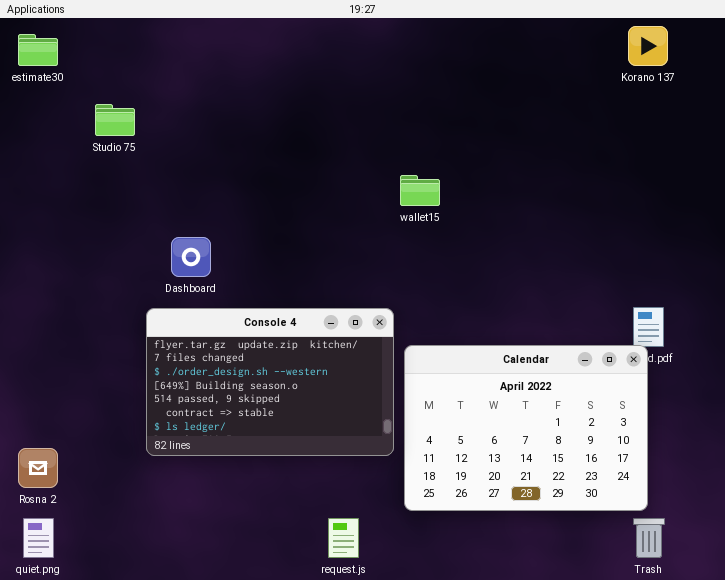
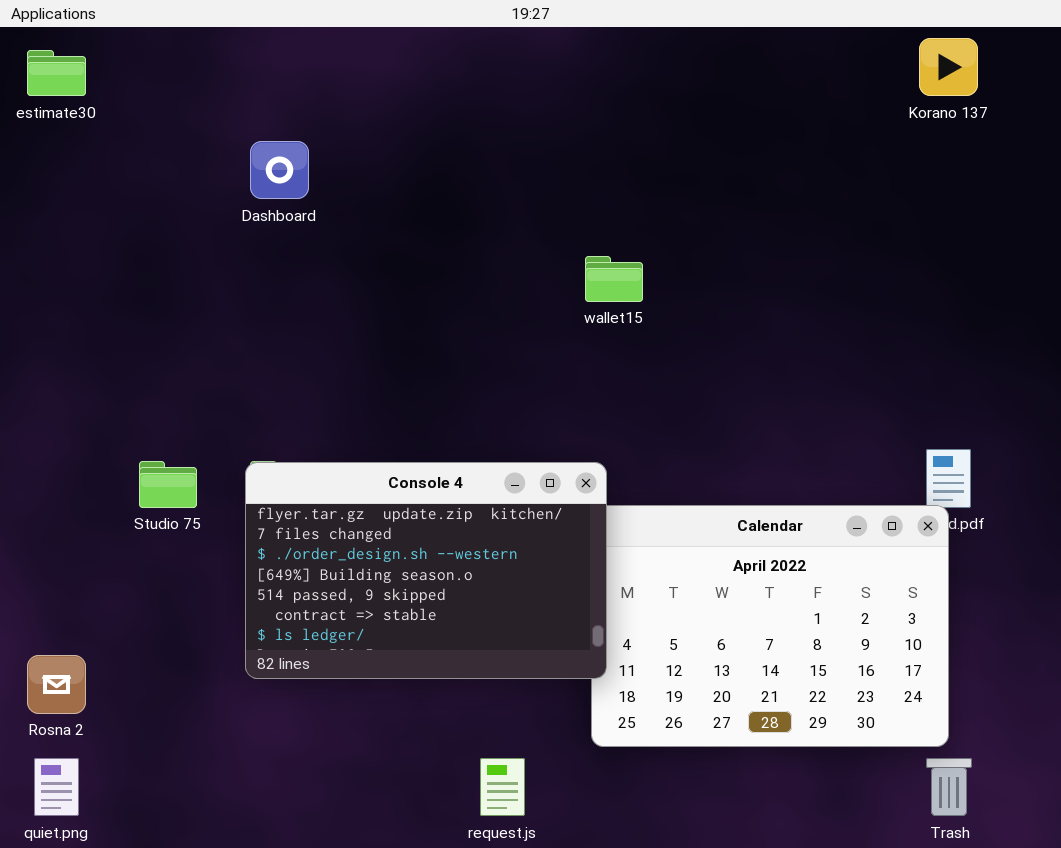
Studio 75: [95,104,135,136] -> [139,461,197,508], moved
Dashboard: [171,237,211,277] -> [250,141,309,199], moved
Console 4: [146,308,394,456] -> [245,462,607,679], moved

